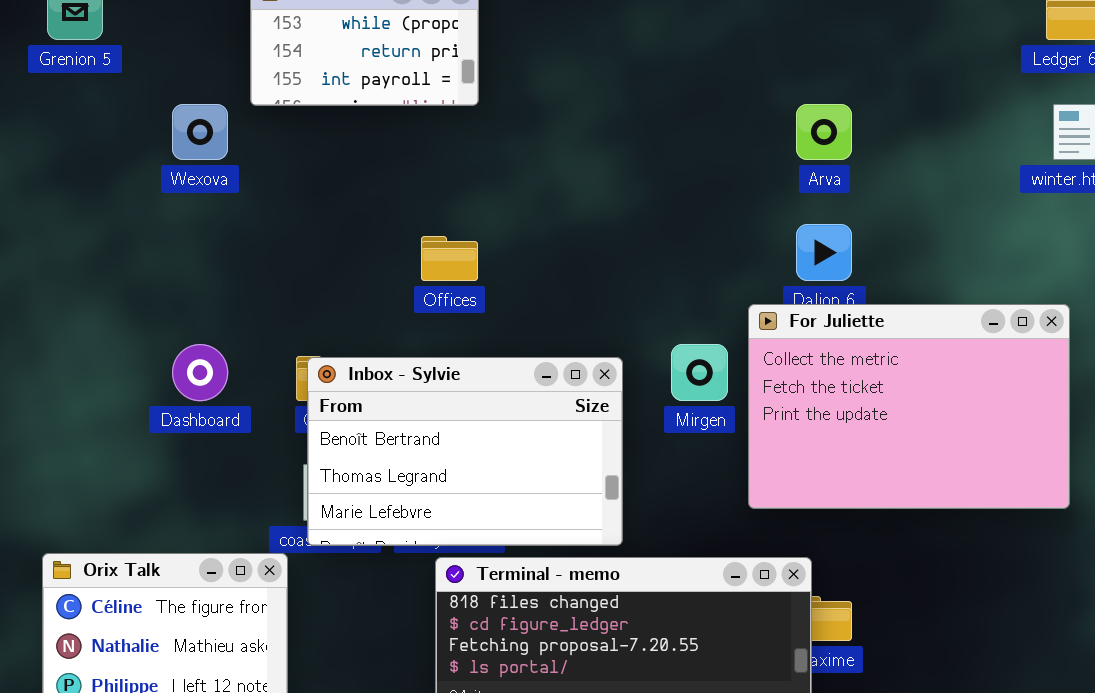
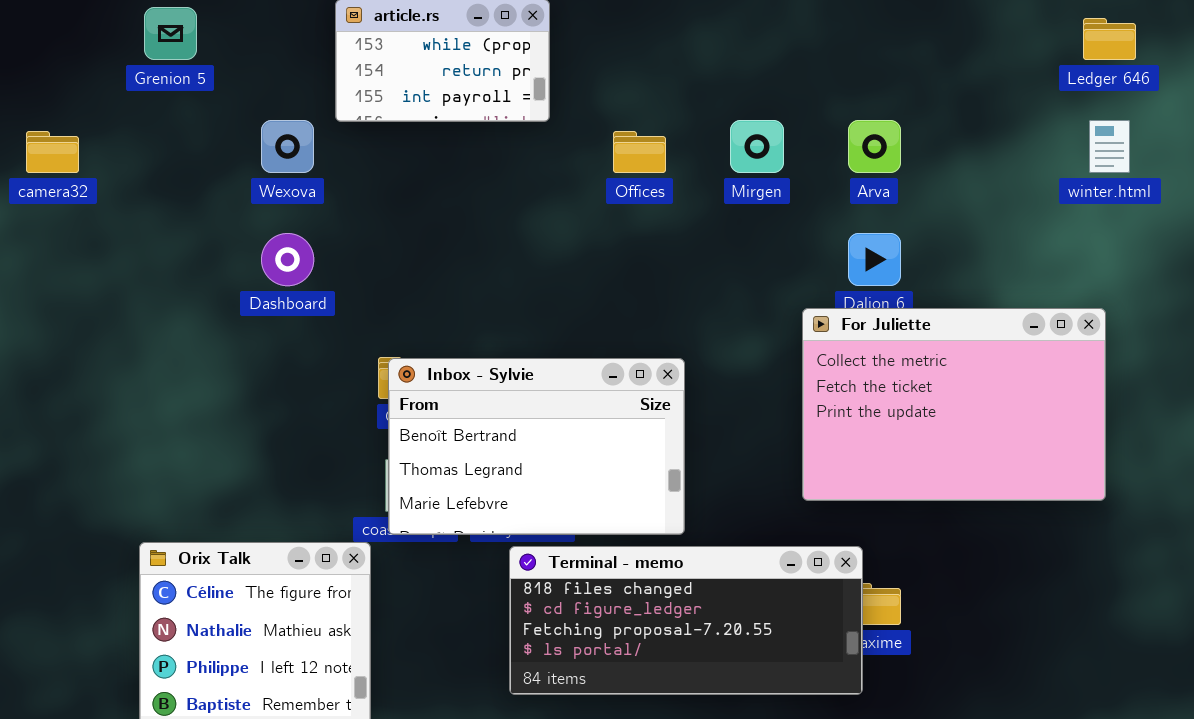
Offices: [421,236,478,281] -> [613,131,666,173], moved
Dashboard: [172,344,228,401] -> [261,233,314,286], moved
Mirgen: [671,344,728,401] -> [730,120,784,173], moved

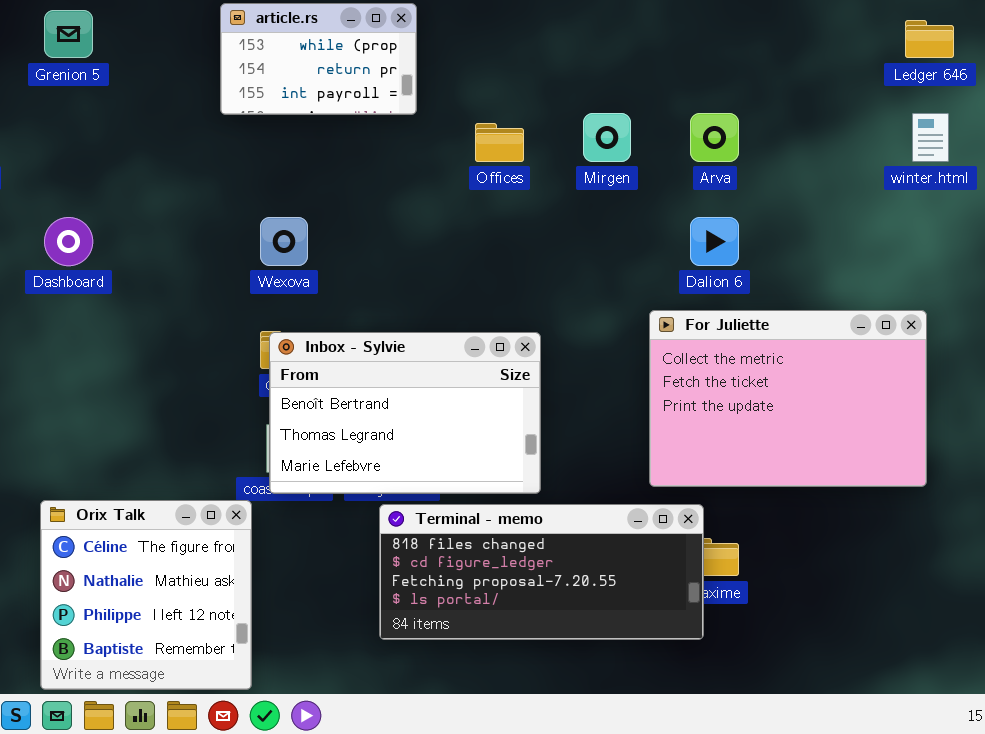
Wexova: [261,120,314,173] -> [260,217,308,266], moved
Dashboard: [261,233,314,286] -> [44,217,93,266], moved
For Juliette: [802,308,1106,501] -> [649,310,927,487], moved

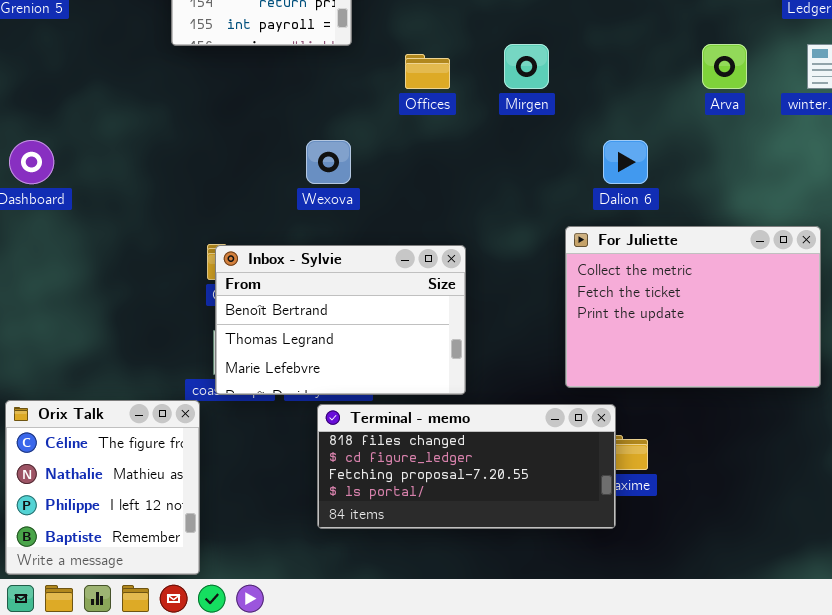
Arva: [690,113,739,162] -> [702,44,747,89], moved
Wexova: [260,217,308,266] -> [306,140,351,184], moved

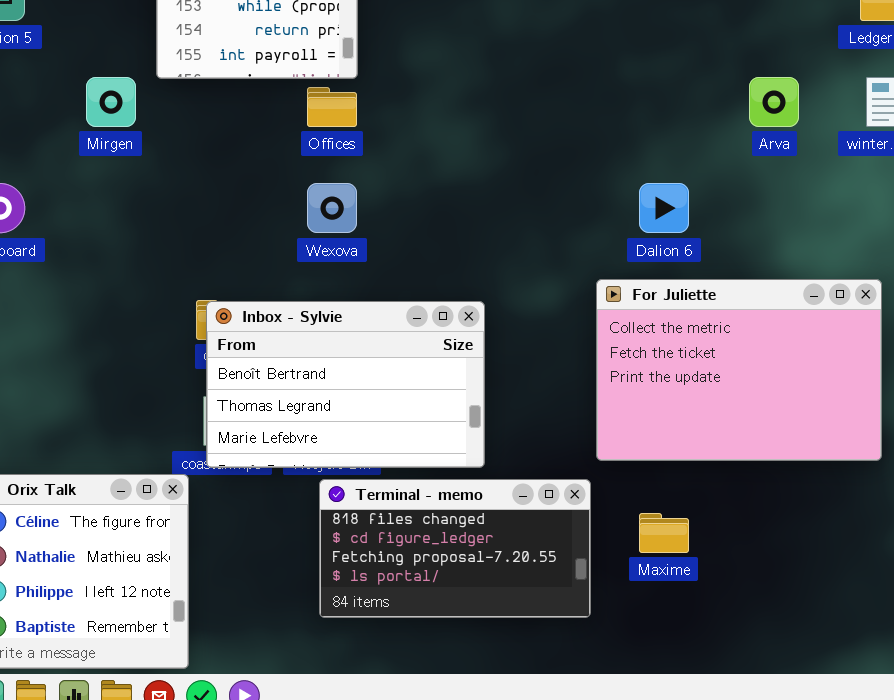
Mirgen: [504,44,549,89] -> [86,77,136,127], moved
Offices: [405,54,450,89] -> [307,87,357,127], moved
Terminal - memo: [317,404,616,529] -> [319,479,591,618], resized

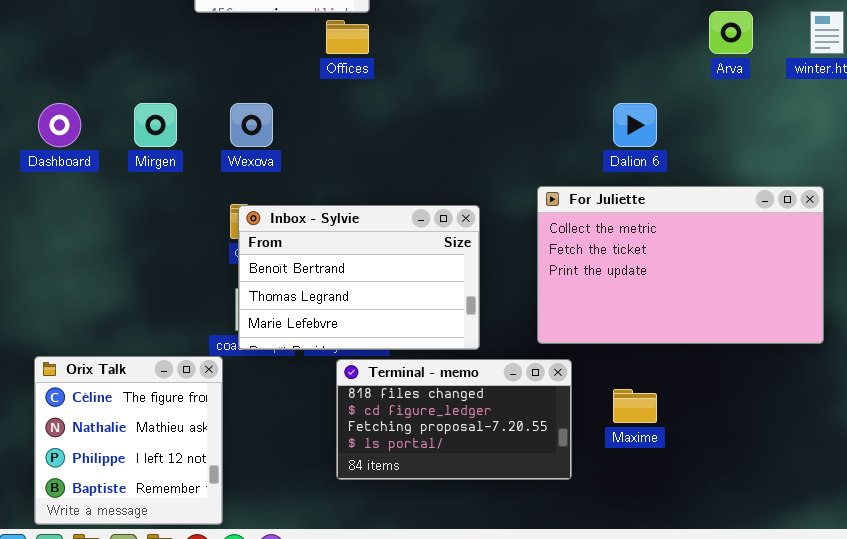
Mirgen: [86,77,136,127] -> [134,103,177,147], moved
Wexova: [307,183,357,233] -> [230,103,273,147], moved
For Juliette: [596,279,882,461] -> [537,186,824,344], resized

